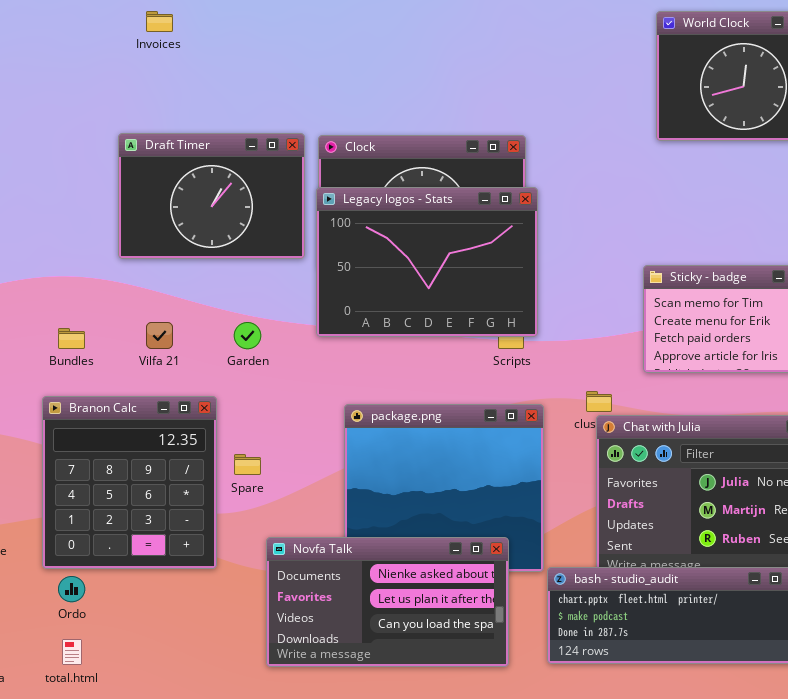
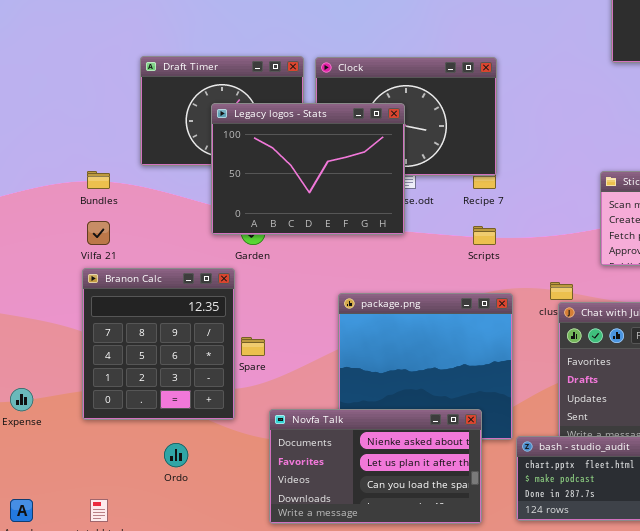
Legacy logos - Stats: [316,187,538,337] -> [211,103,405,235], moved
Vilfa 21: [146,322,173,349] -> [87,221,110,245], moved
Bundles: [58,328,85,349] -> [87,171,110,189], moved
Branon Calc: [42,396,217,569] -> [82,268,235,420], moved
Ordo: [58,576,85,602] -> [164,443,188,467], moved

